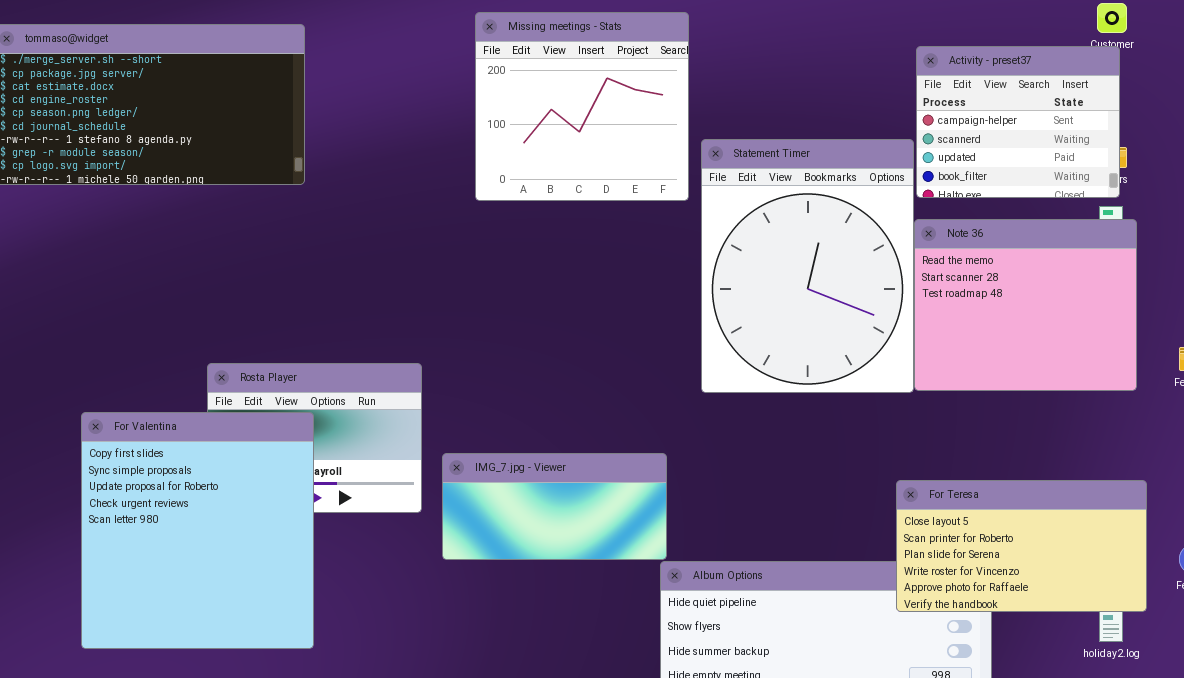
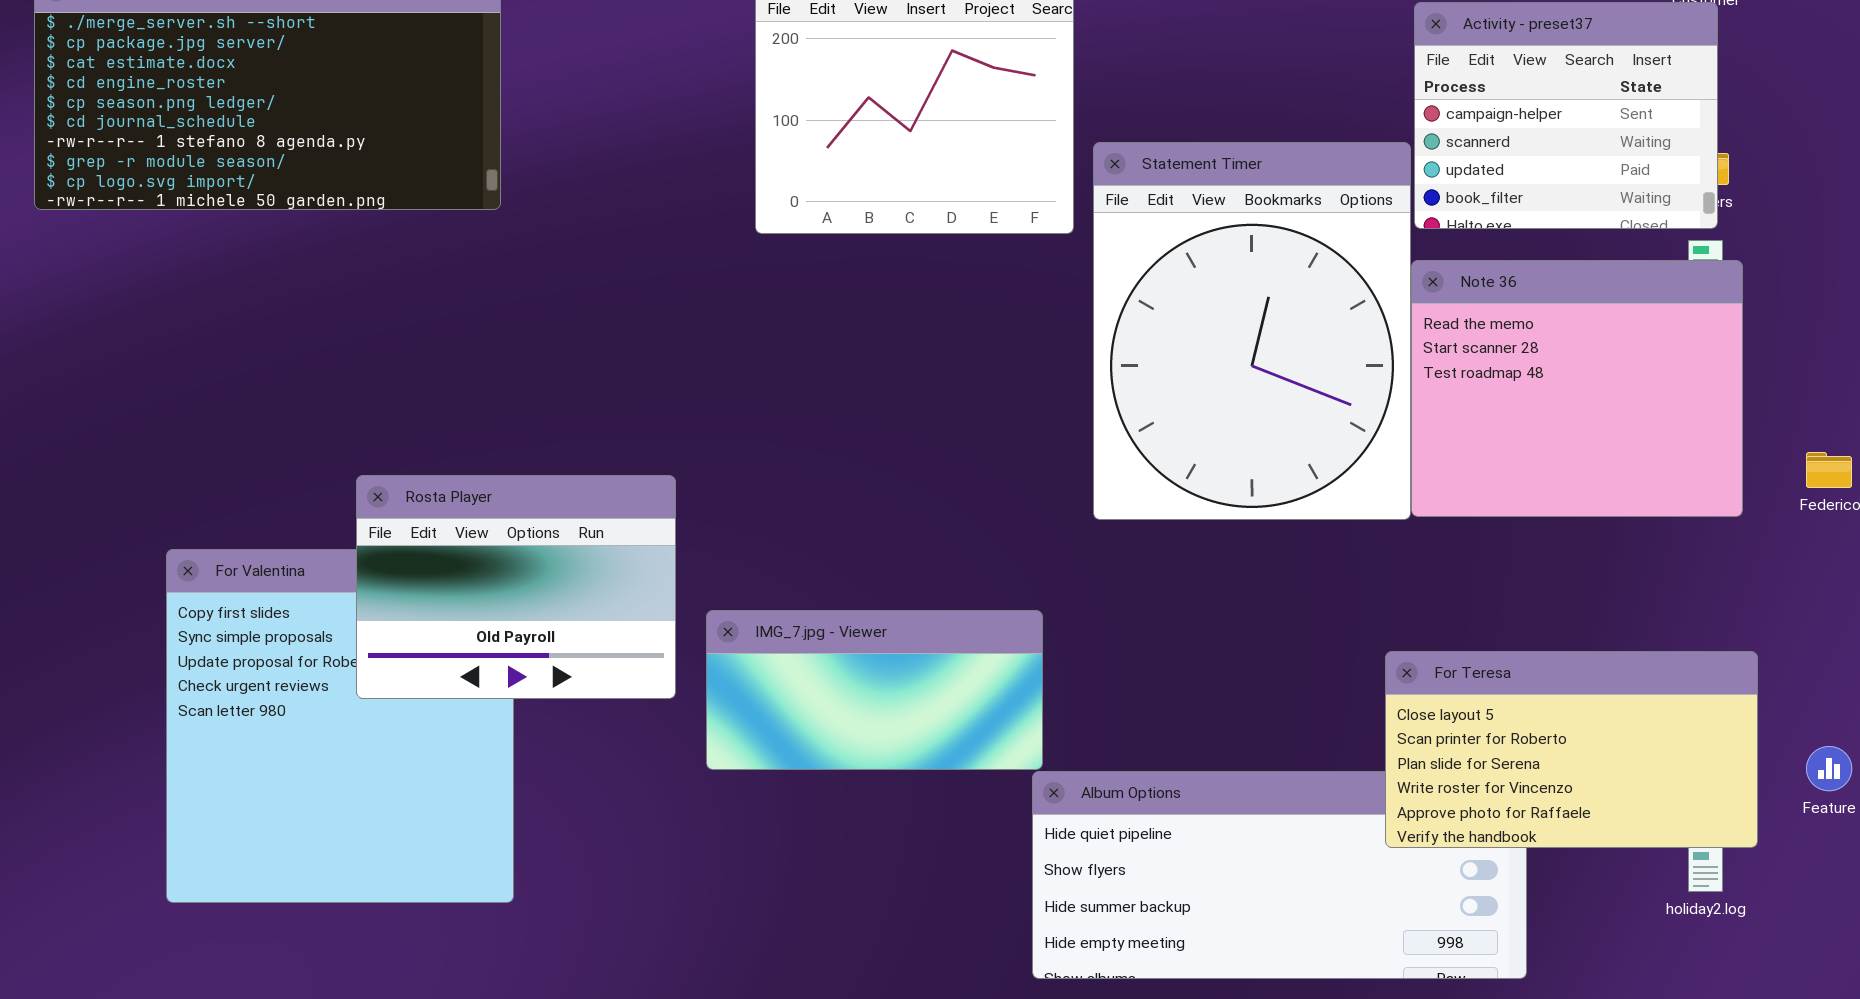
Rosta Player: [207,363,422,513] -> [356,475,676,699], raised

